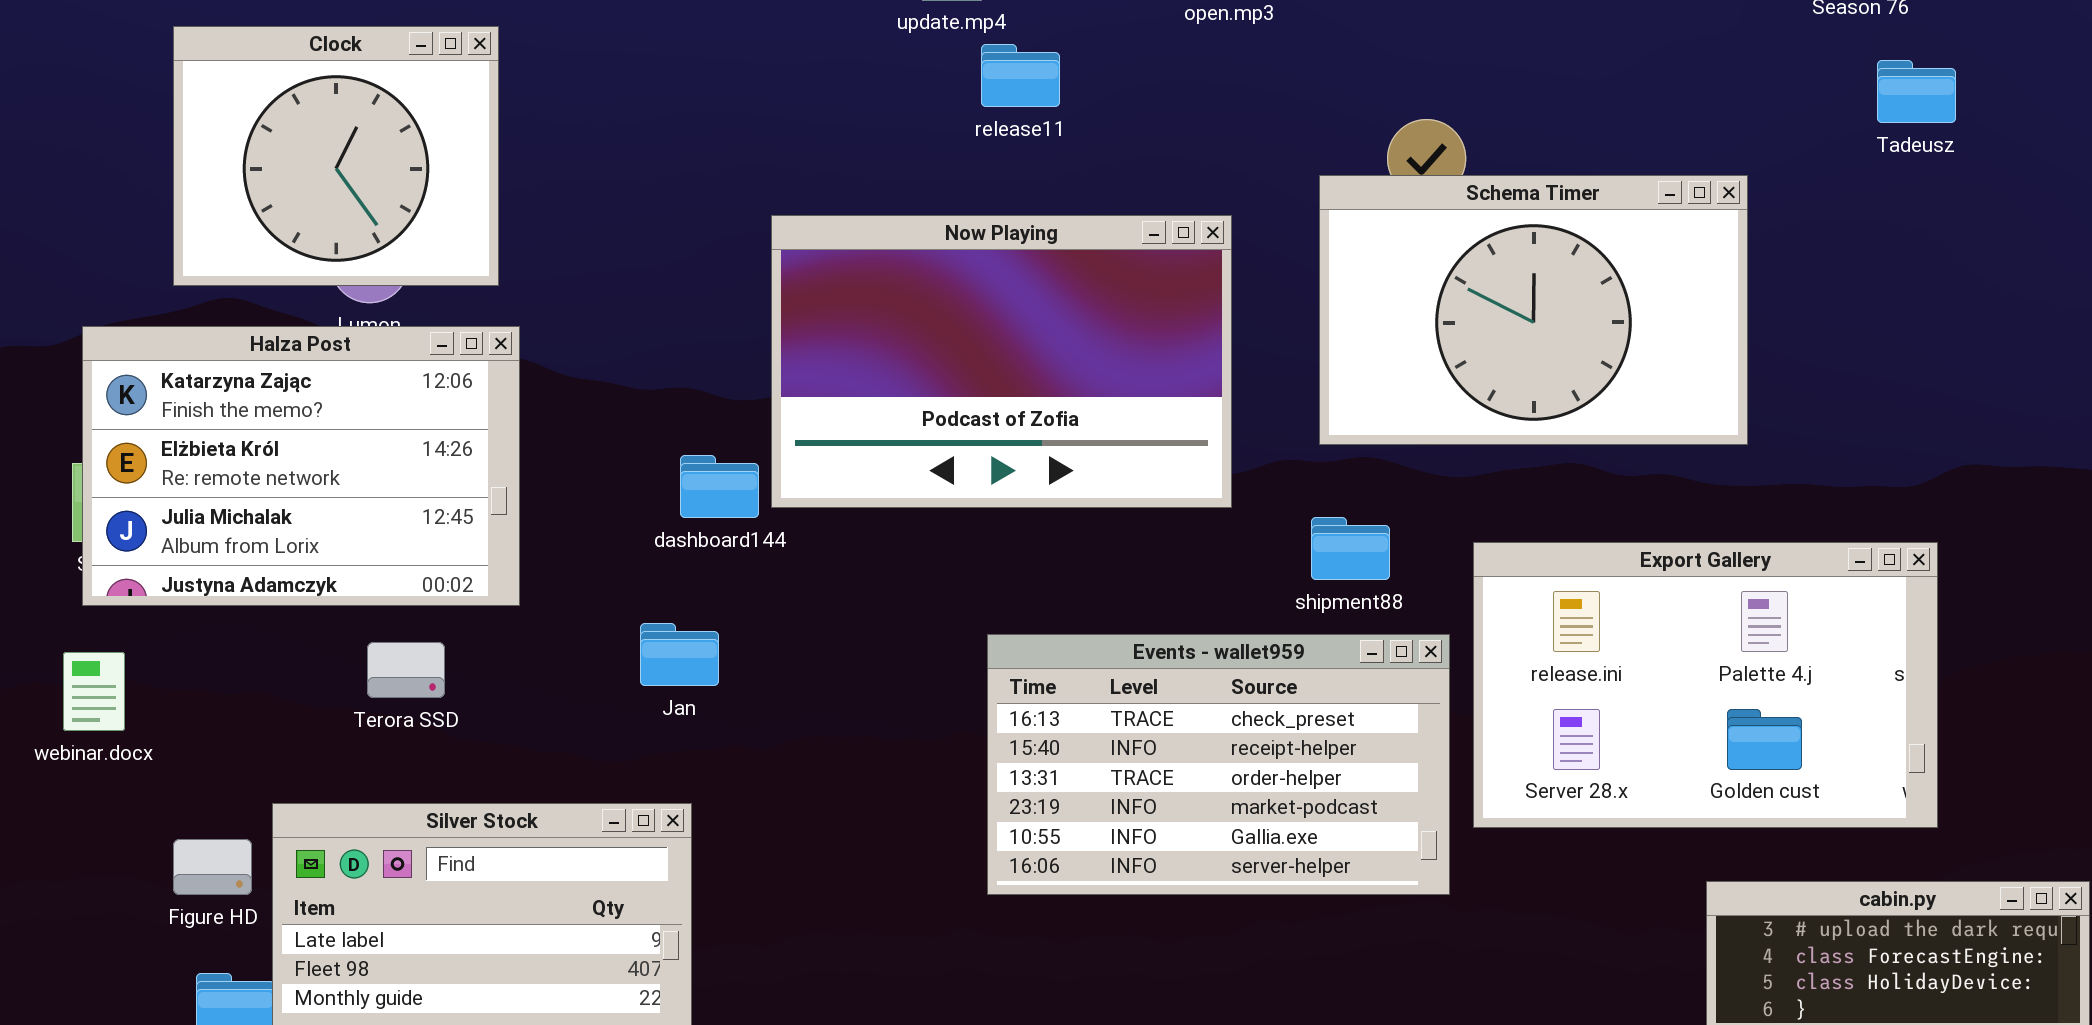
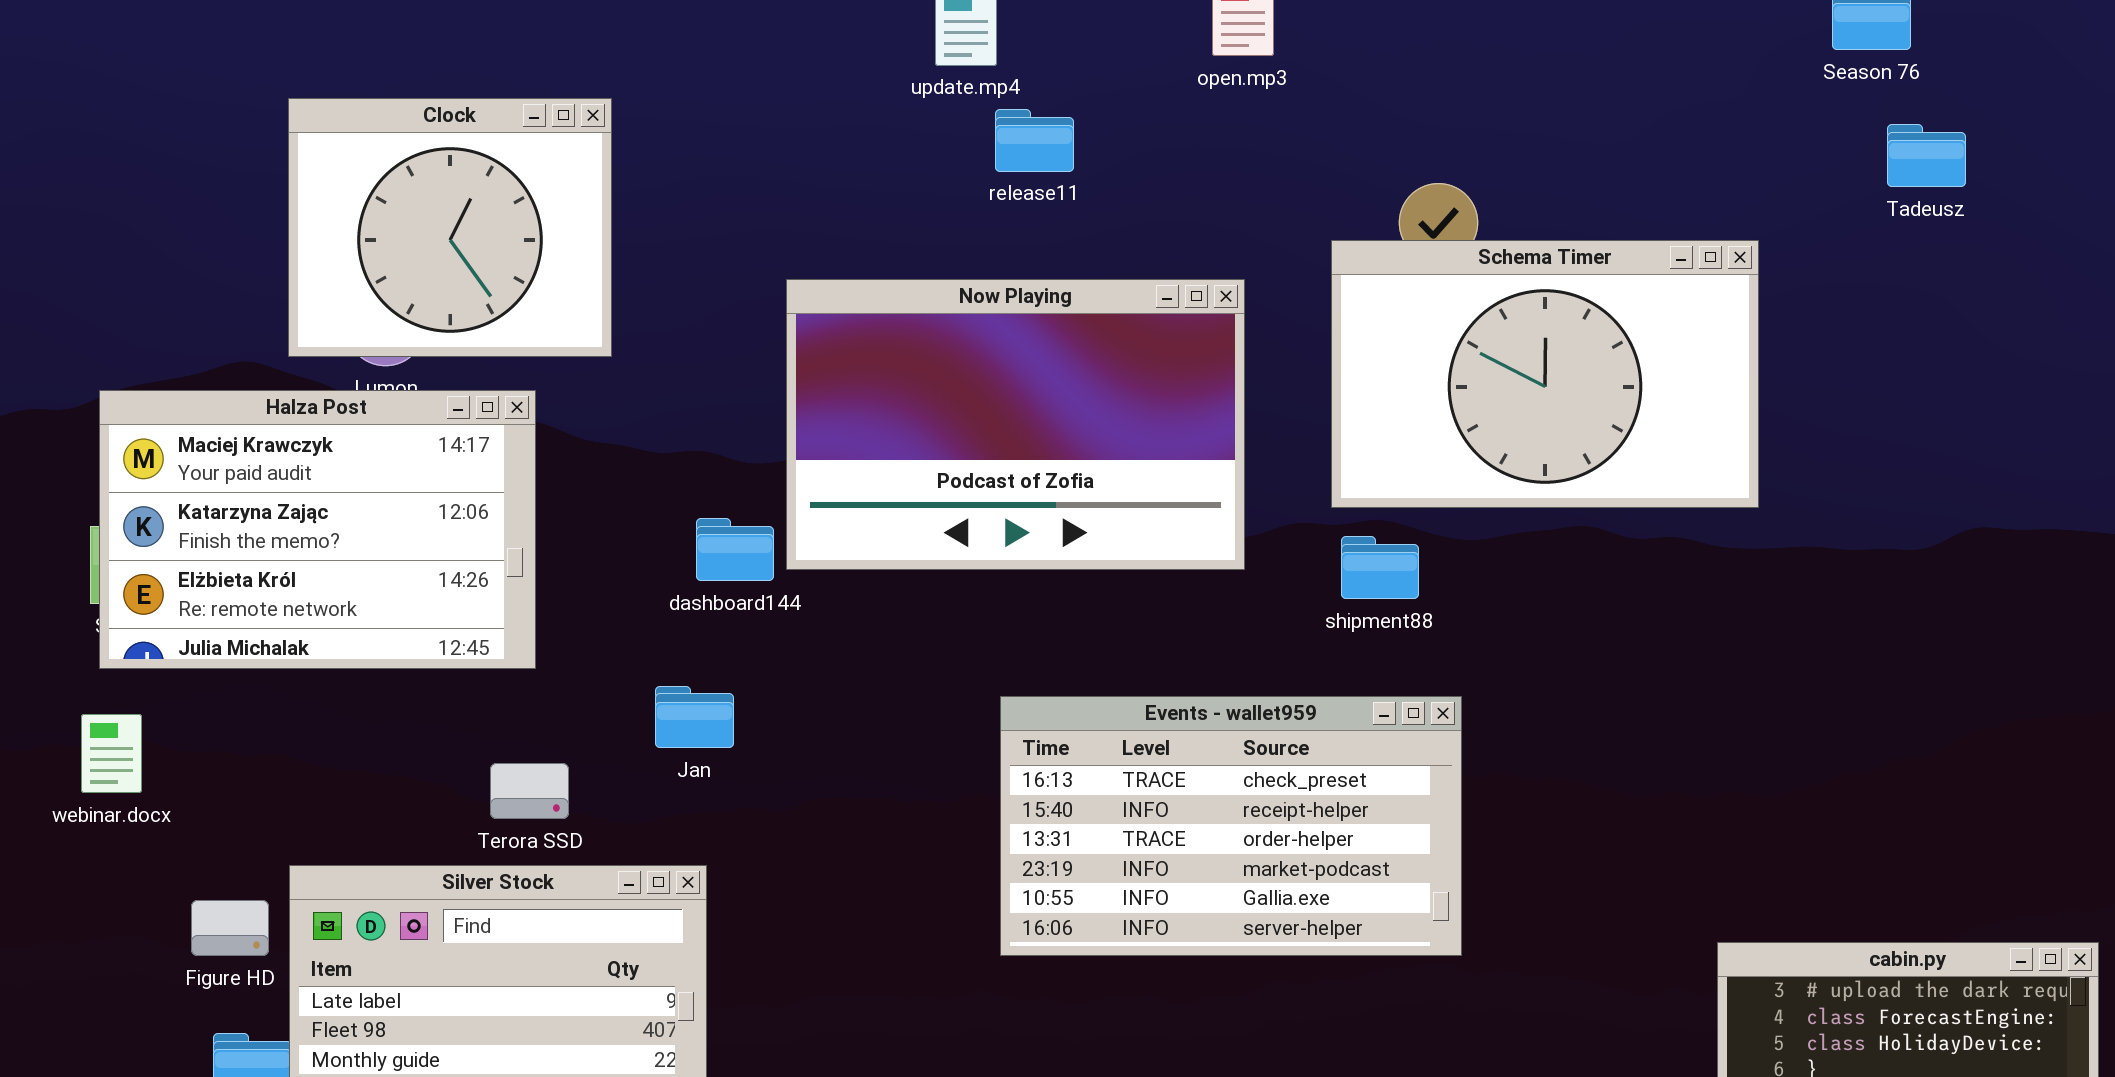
Clock: [173,26,499,286] -> [288,98,612,357], moved
Halza Post: [82,326,520,606] -> [99,390,536,669], scrolled up 1 row
shipment88: [1311,517,1390,580] -> [1341,536,1419,599], moved
Export Gallery: [1473,542,1938,828] -> none, closed
Terora SSD: [367,642,445,698] -> [490,763,569,819], moved

